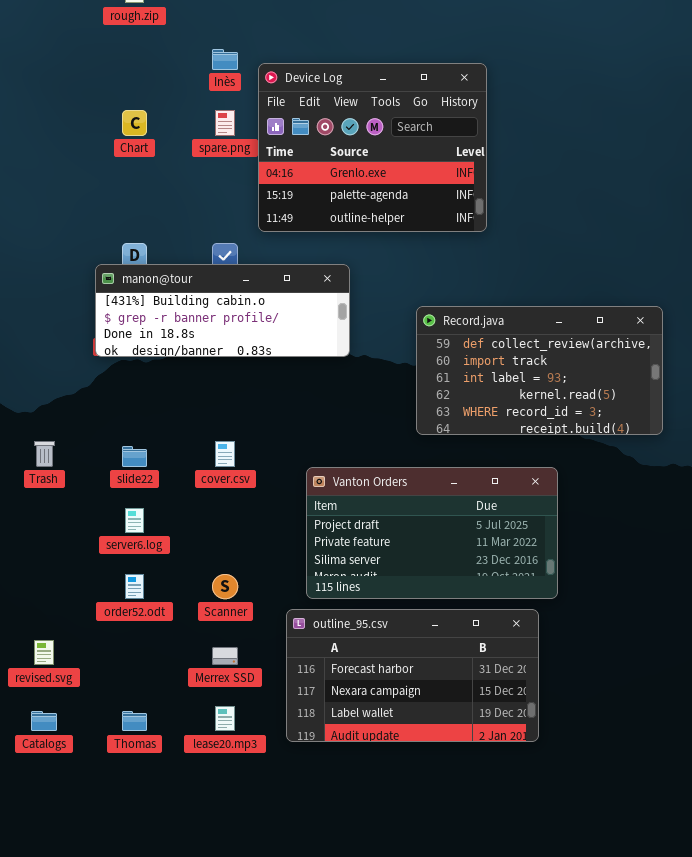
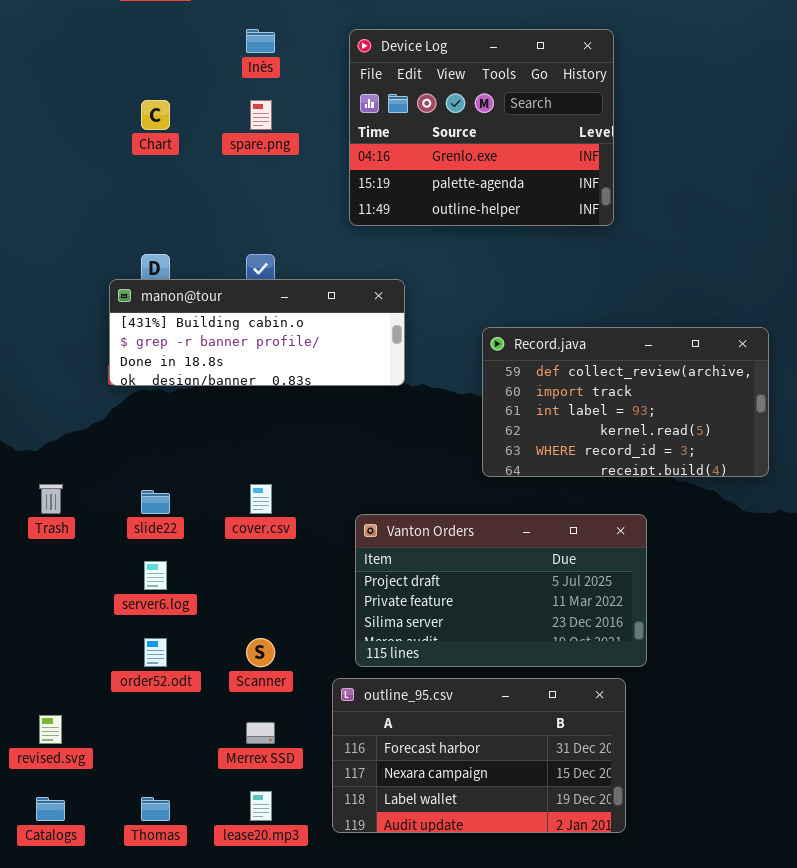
Device Log: [258,63,487,232] -> [349,29,614,226], moved

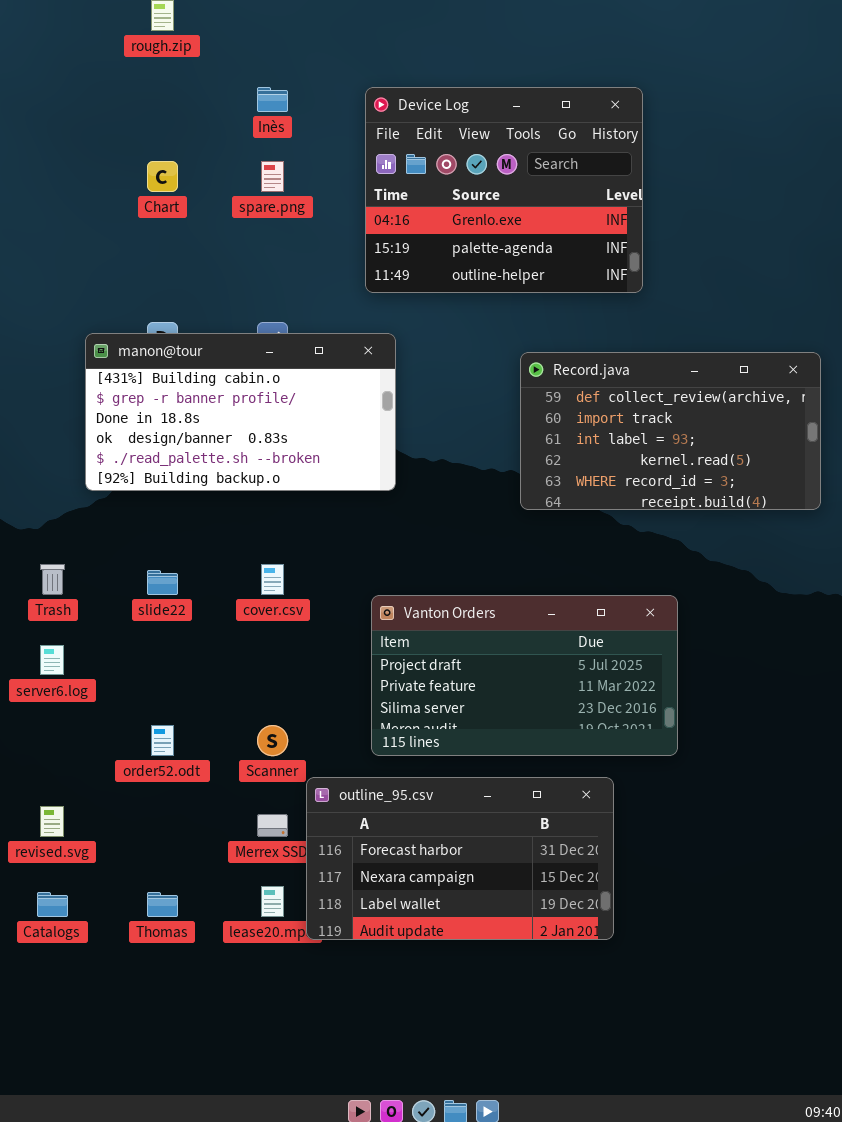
manon@tour: [109,279,405,386] -> [85,333,396,491], moved, resized
Record.java: [482,327,769,477] -> [520,352,821,510], moved
server6.log: [144,561,167,590] -> [40,645,64,675], moved
outline_95.csv: [332,678,626,833] -> [306,777,614,940], moved

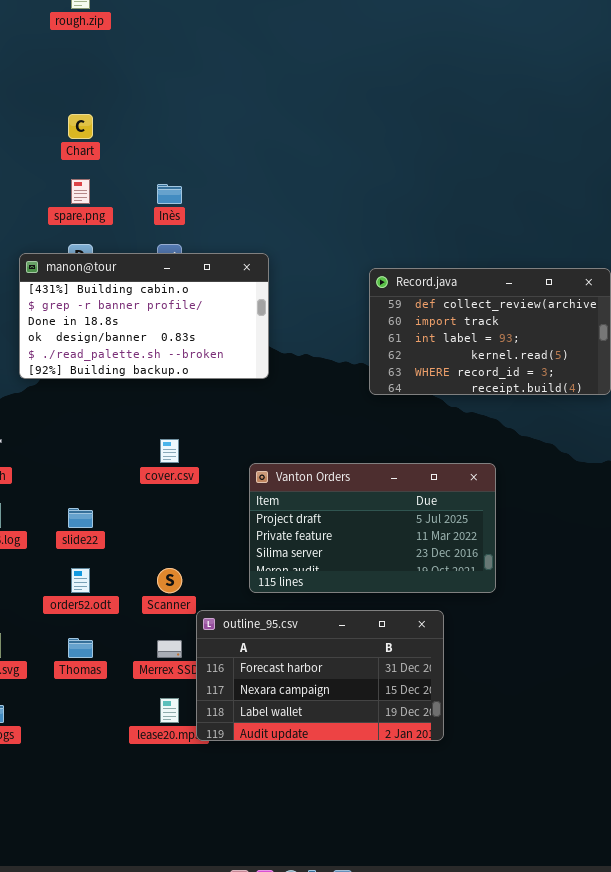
Inès: [257,87,288,112] -> [157,184,182,204], moved
Device Log: [365,87,643,293] -> none, closed
spare.png: [261,161,284,192] -> [71,179,90,204], moved
slide22: [147,570,178,595] -> [68,508,93,528], moved
Thomas: [147,892,178,917] -> [68,638,93,658], moved

